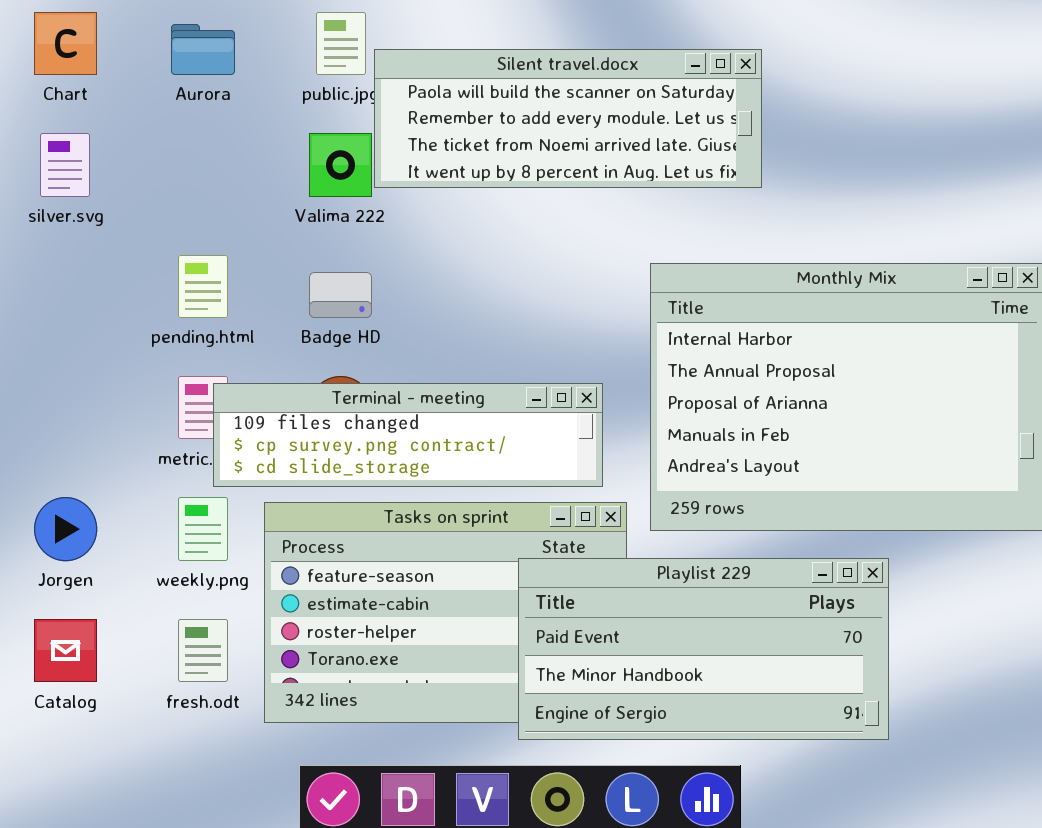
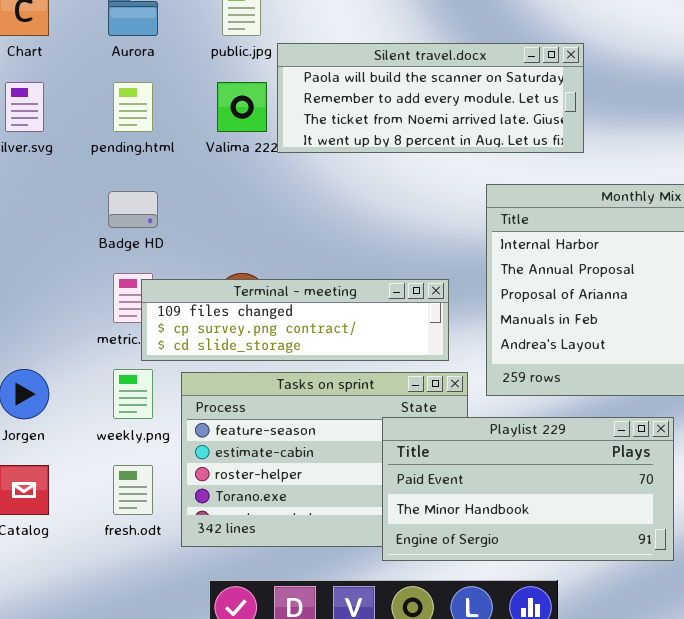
Silent travel.docx: [374,49,762,188] -> [277,43,584,153], moved
pending.html: [178,255,228,318] -> [113,82,153,132], moved
Badge HD: [309,272,372,318] -> [108,191,158,228], moved

